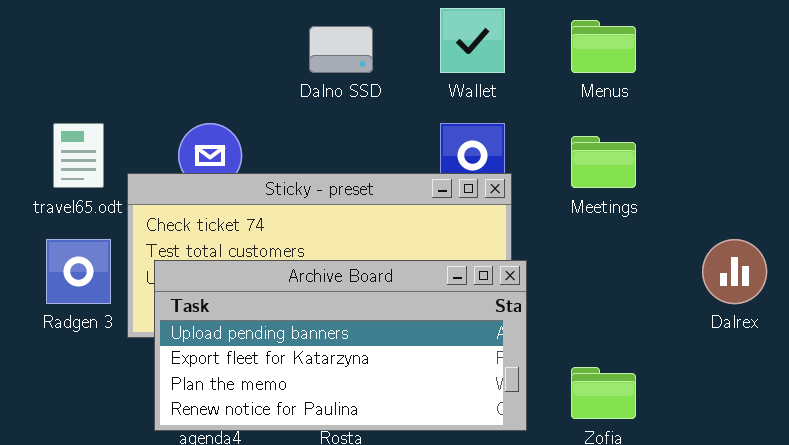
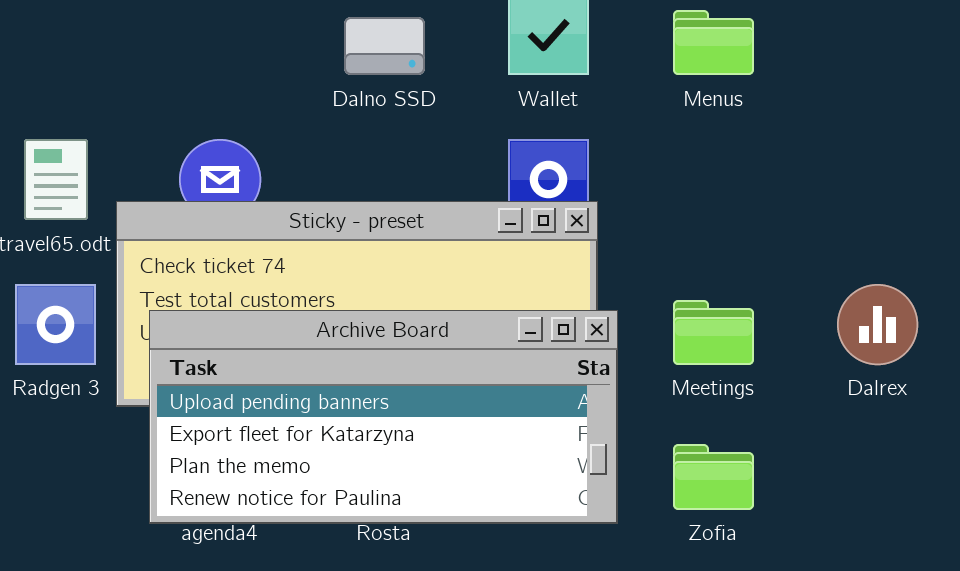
Meetings: [571,136,636,188] -> [673,300,754,365], moved

